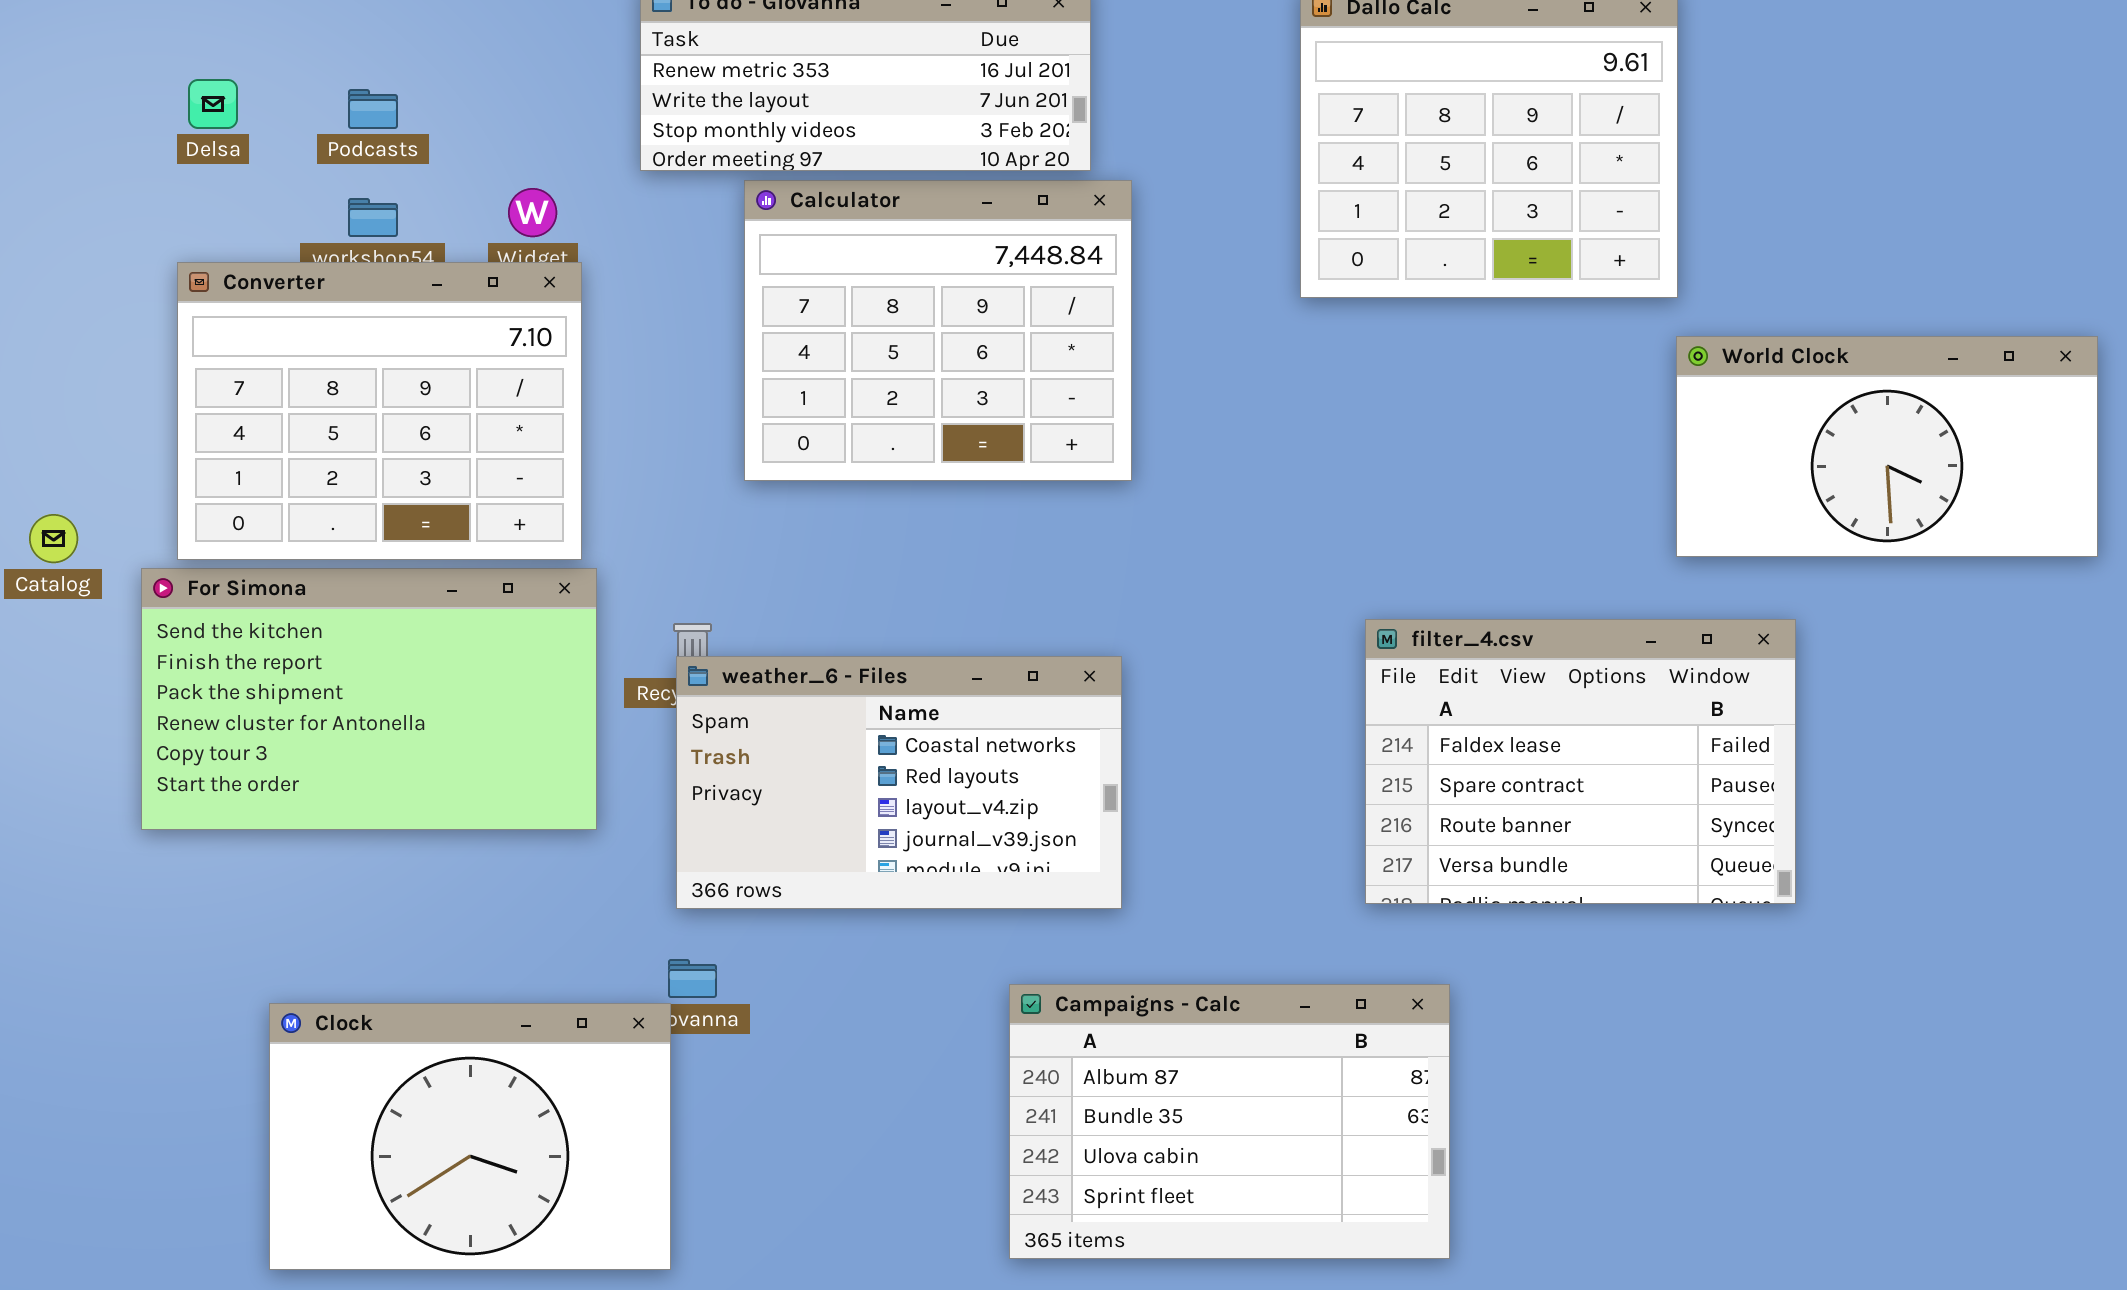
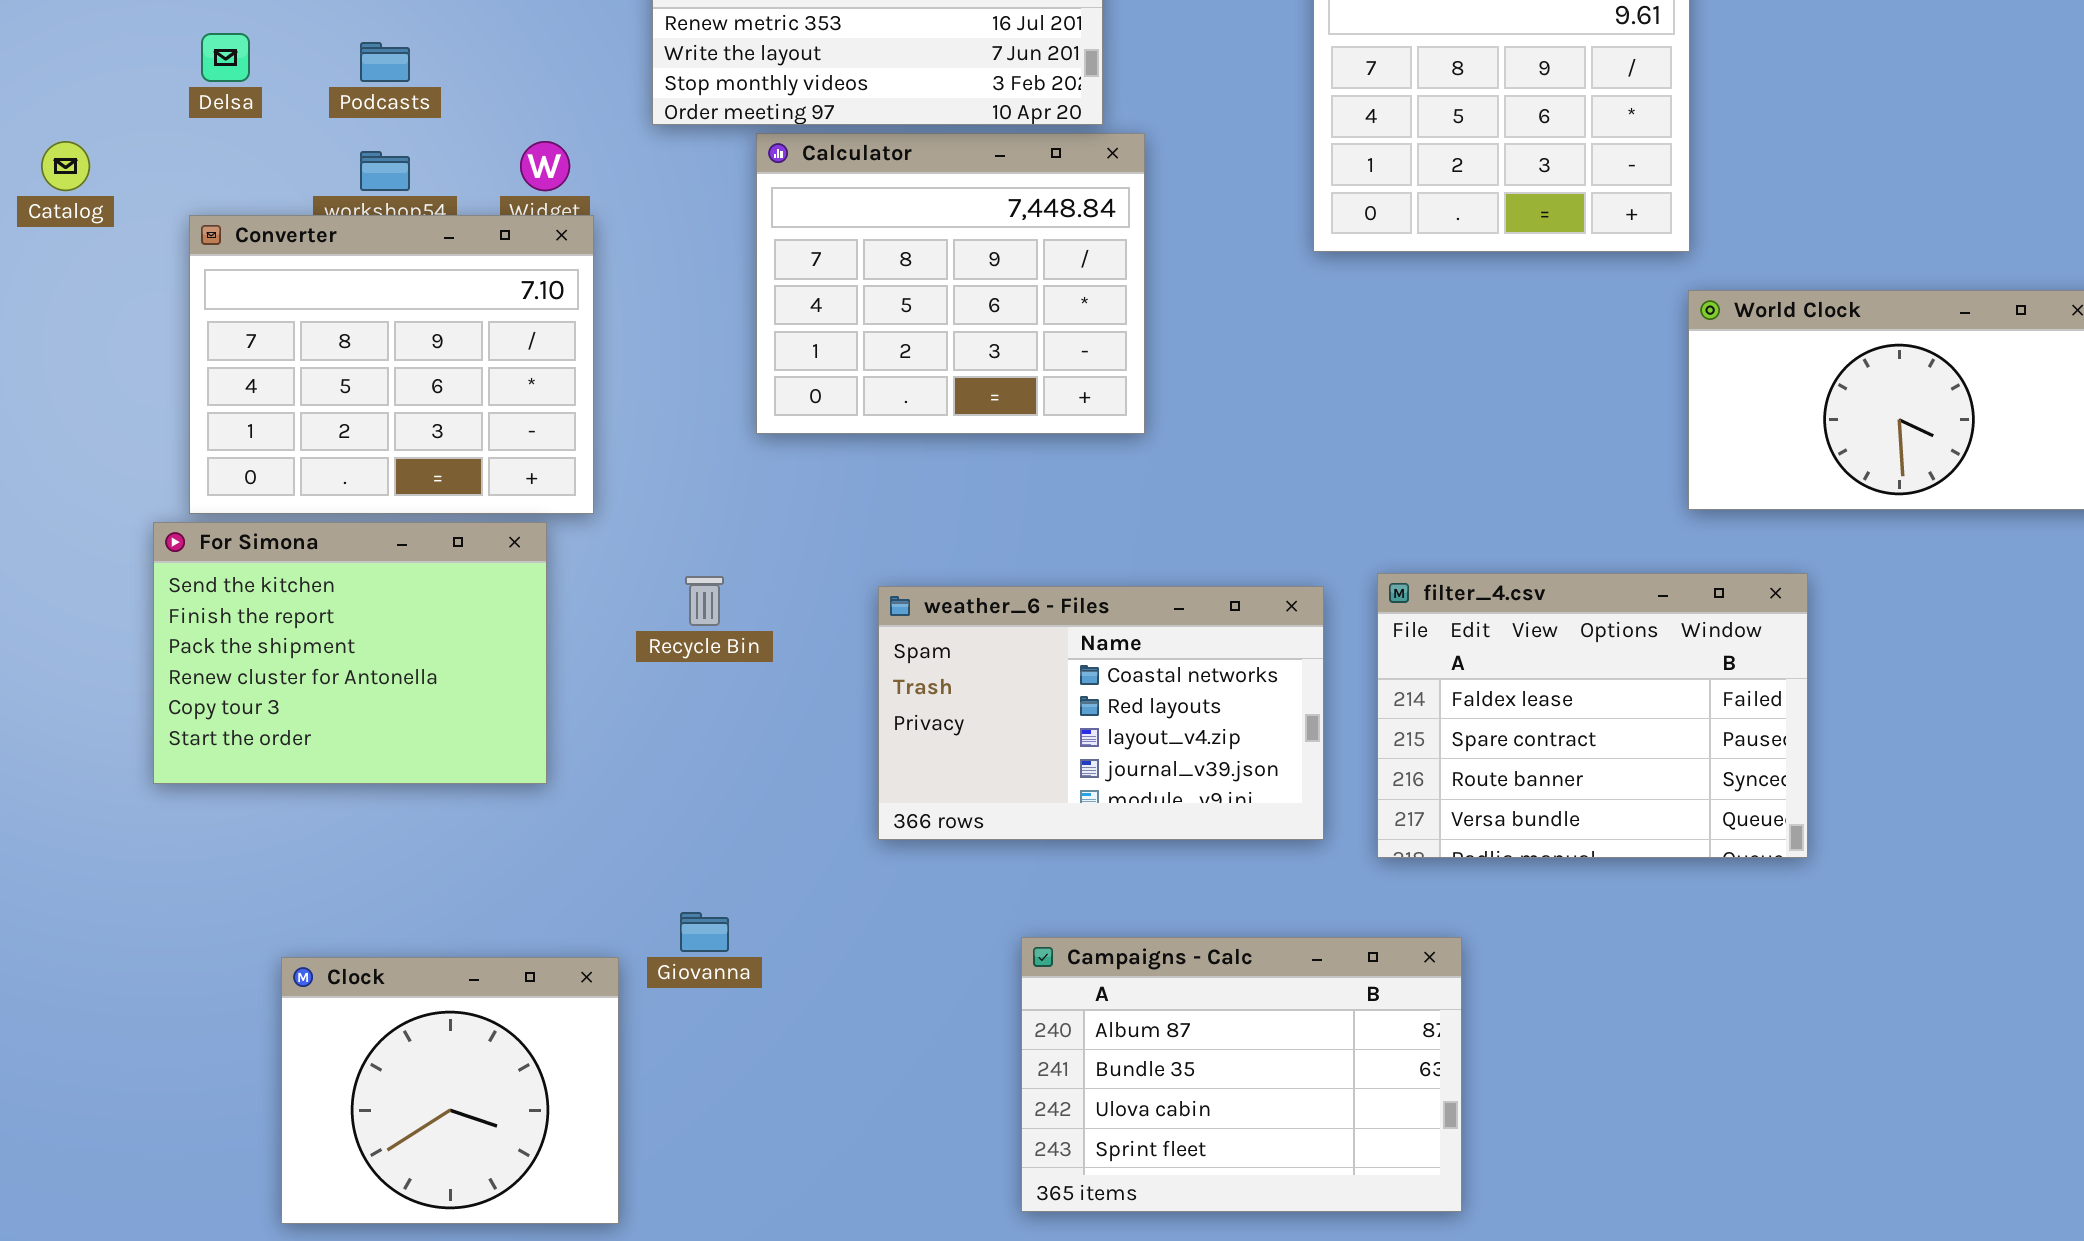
Catalog: [29,514,78,563] -> [41,141,90,191], moved
For Simona: [141,568,597,830] -> [153,522,547,784], resized
weather_6 - Files: [676,656,1122,909] -> [878,586,1324,840], moved
Clock: [269,1003,671,1270] -> [281,957,619,1224], resized

